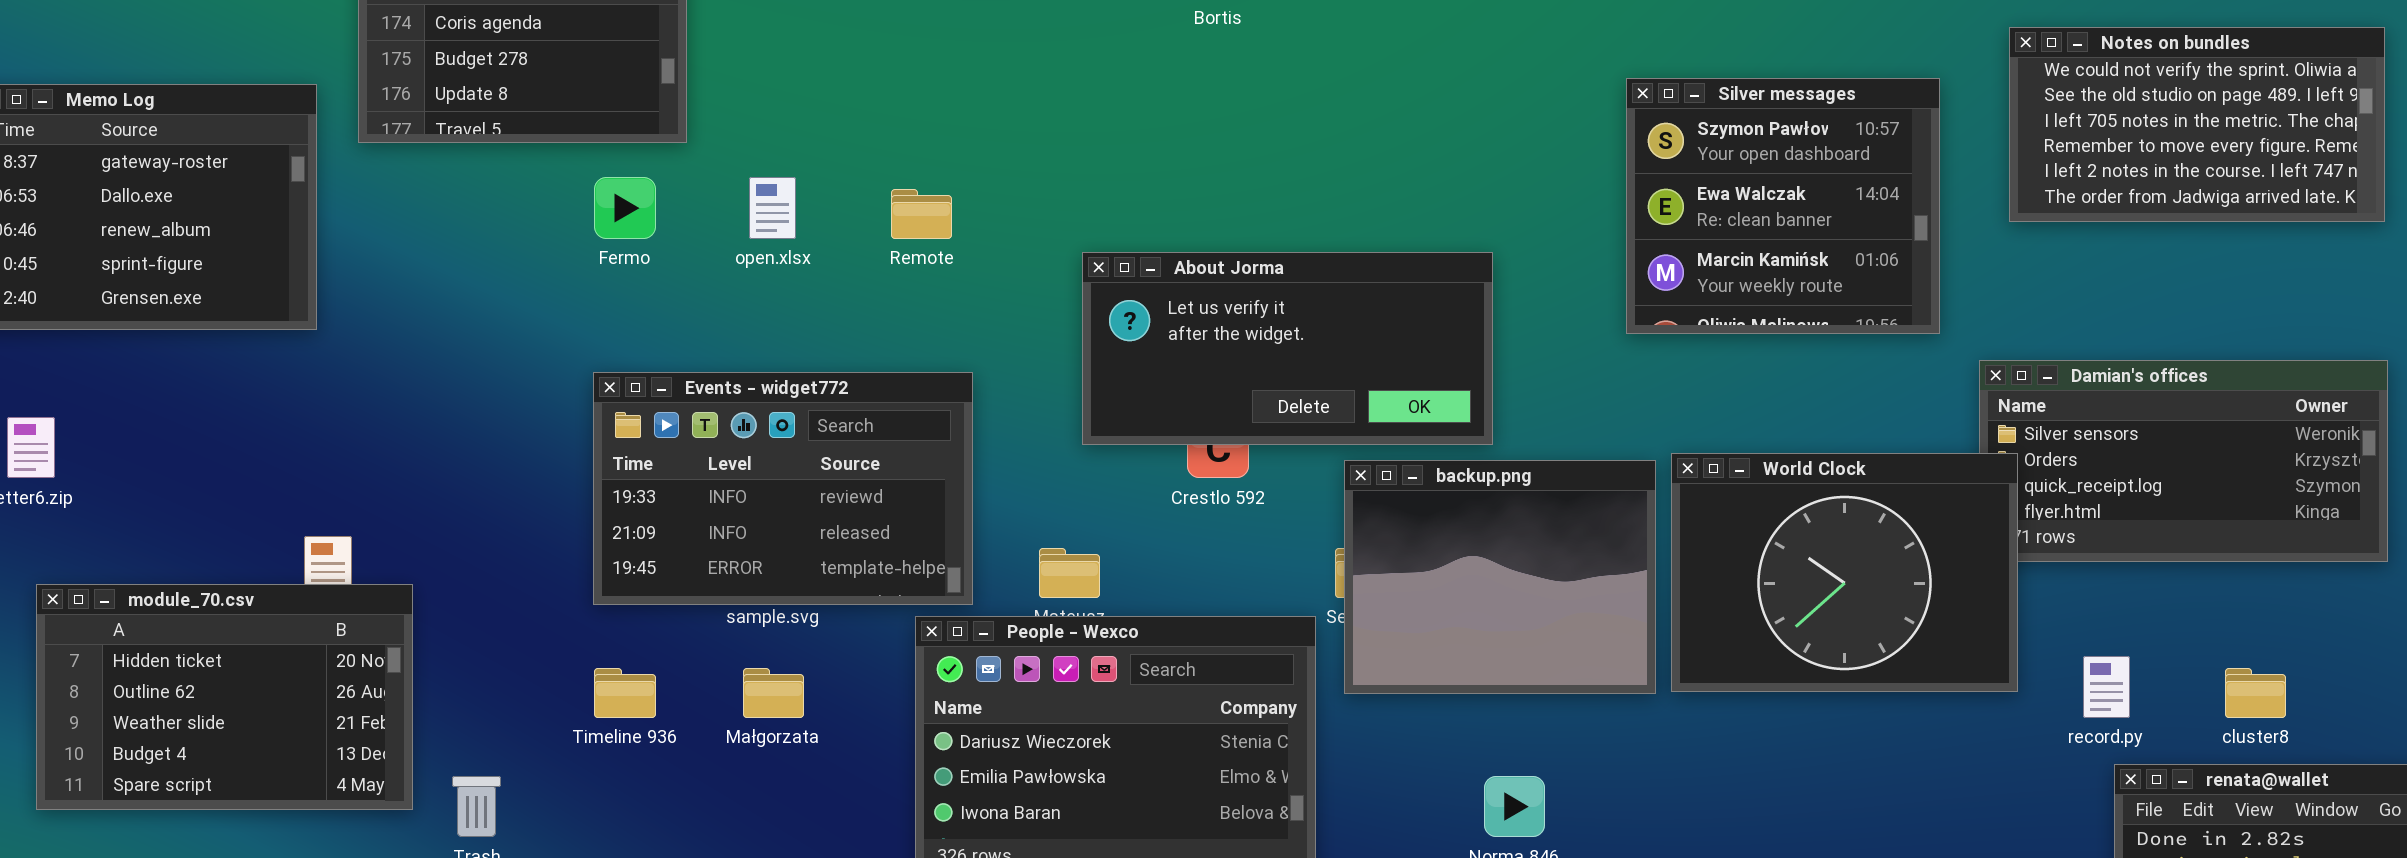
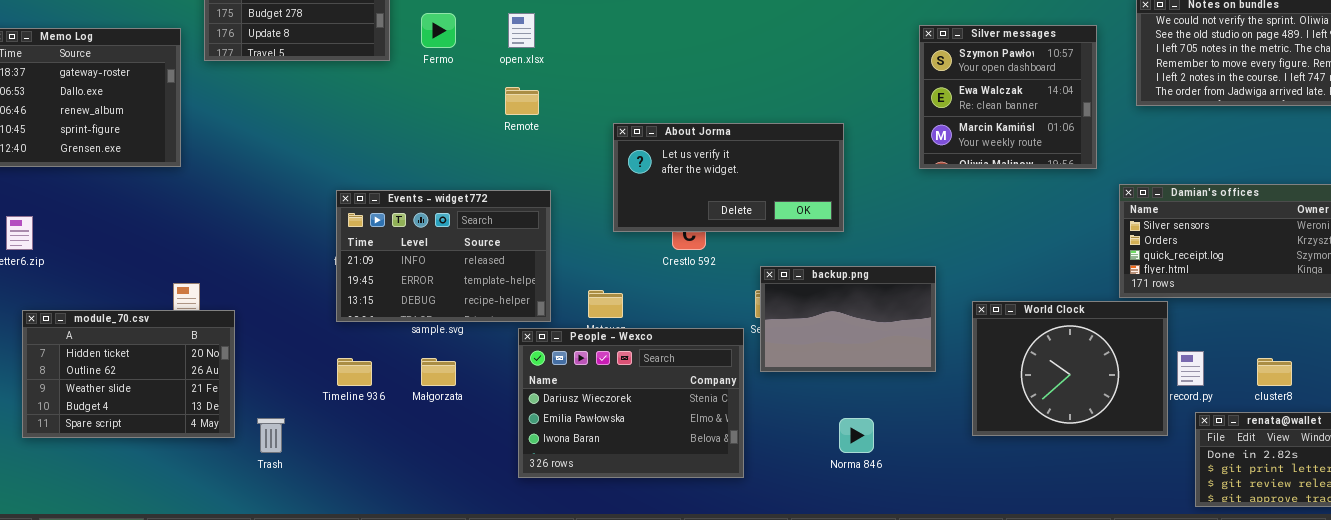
Fermo: [594,177,656,239] -> [421,13,456,48], moved
open.xlsx: [749,177,796,239] -> [508,13,535,48], moved
Events - widget772: [593,372,973,605] -> [336,190,551,322], scrolled down 1 row
World Clock: [1671,453,2018,692] -> [972,301,1168,436], moved
backup.png: [1344,460,1656,694] -> [760,266,936,372], resized

